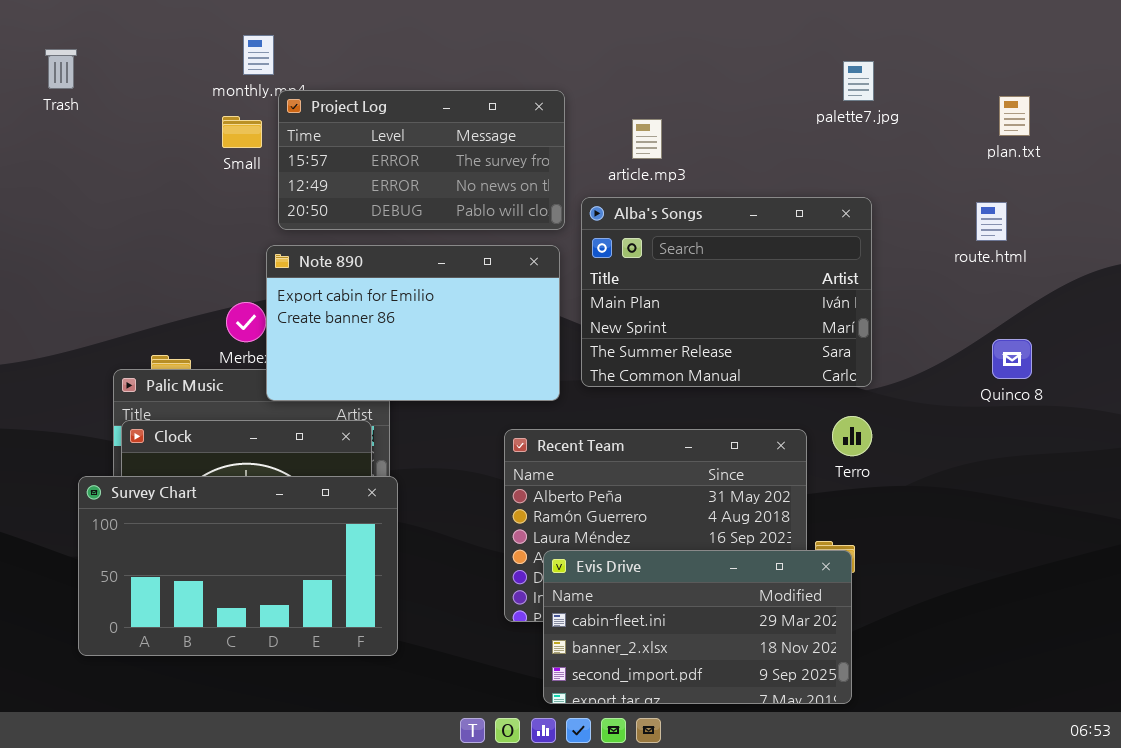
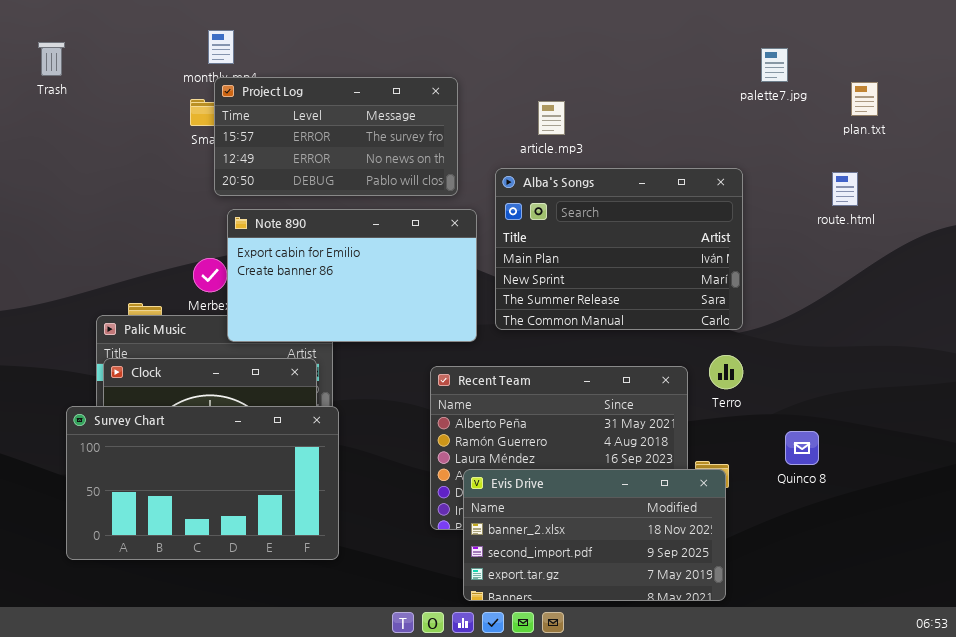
palette7.jpg: [843,61,874,101] -> [761,48,788,82], moved
Project Log: [278,90,565,230] -> [214,77,458,196], moved
Quinco 8: [992,339,1032,379] -> [785,431,819,465], moved
Evis Drive: [543,550,852,704] -> [463,469,726,601], scrolled down 1 row

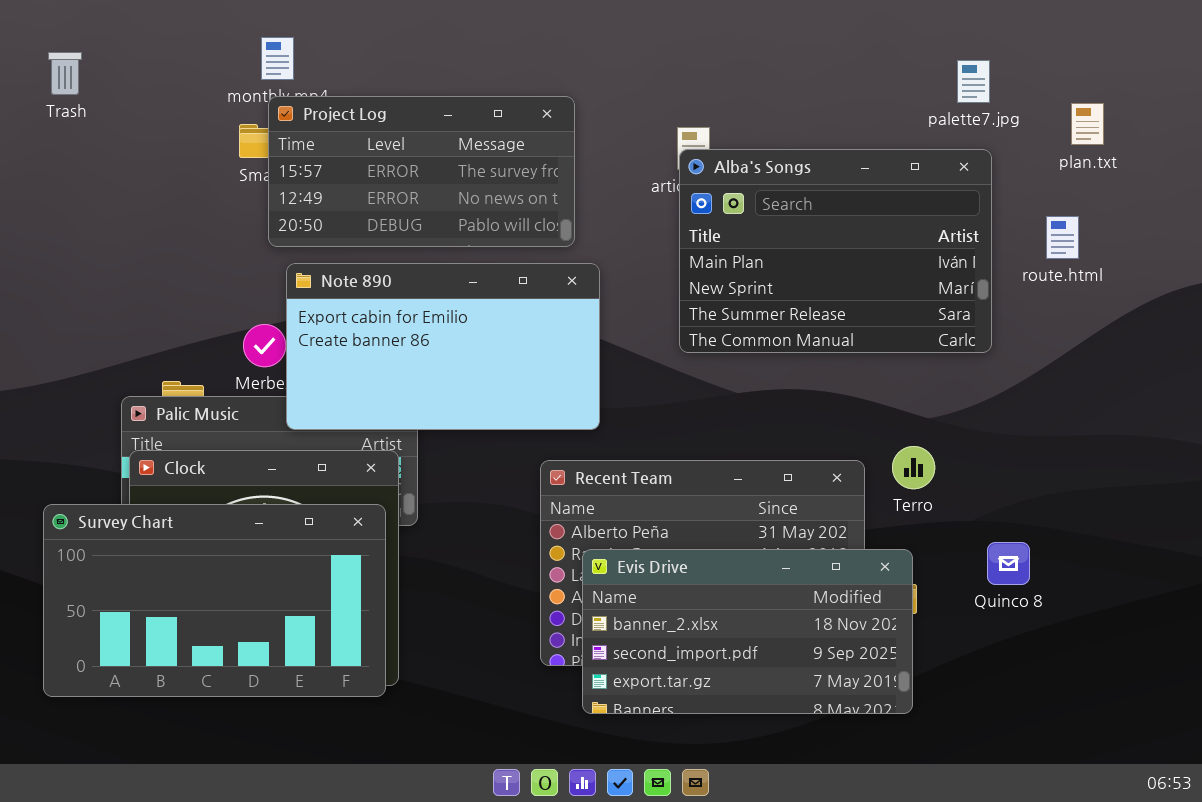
Alba's Songs: [495,168,743,330] -> [679,149,992,353], moved
Survey Chart: [66,406,339,560] -> [43,504,386,697], moved
Evis Drive: [463,469,726,601] -> [582,549,913,714], moved

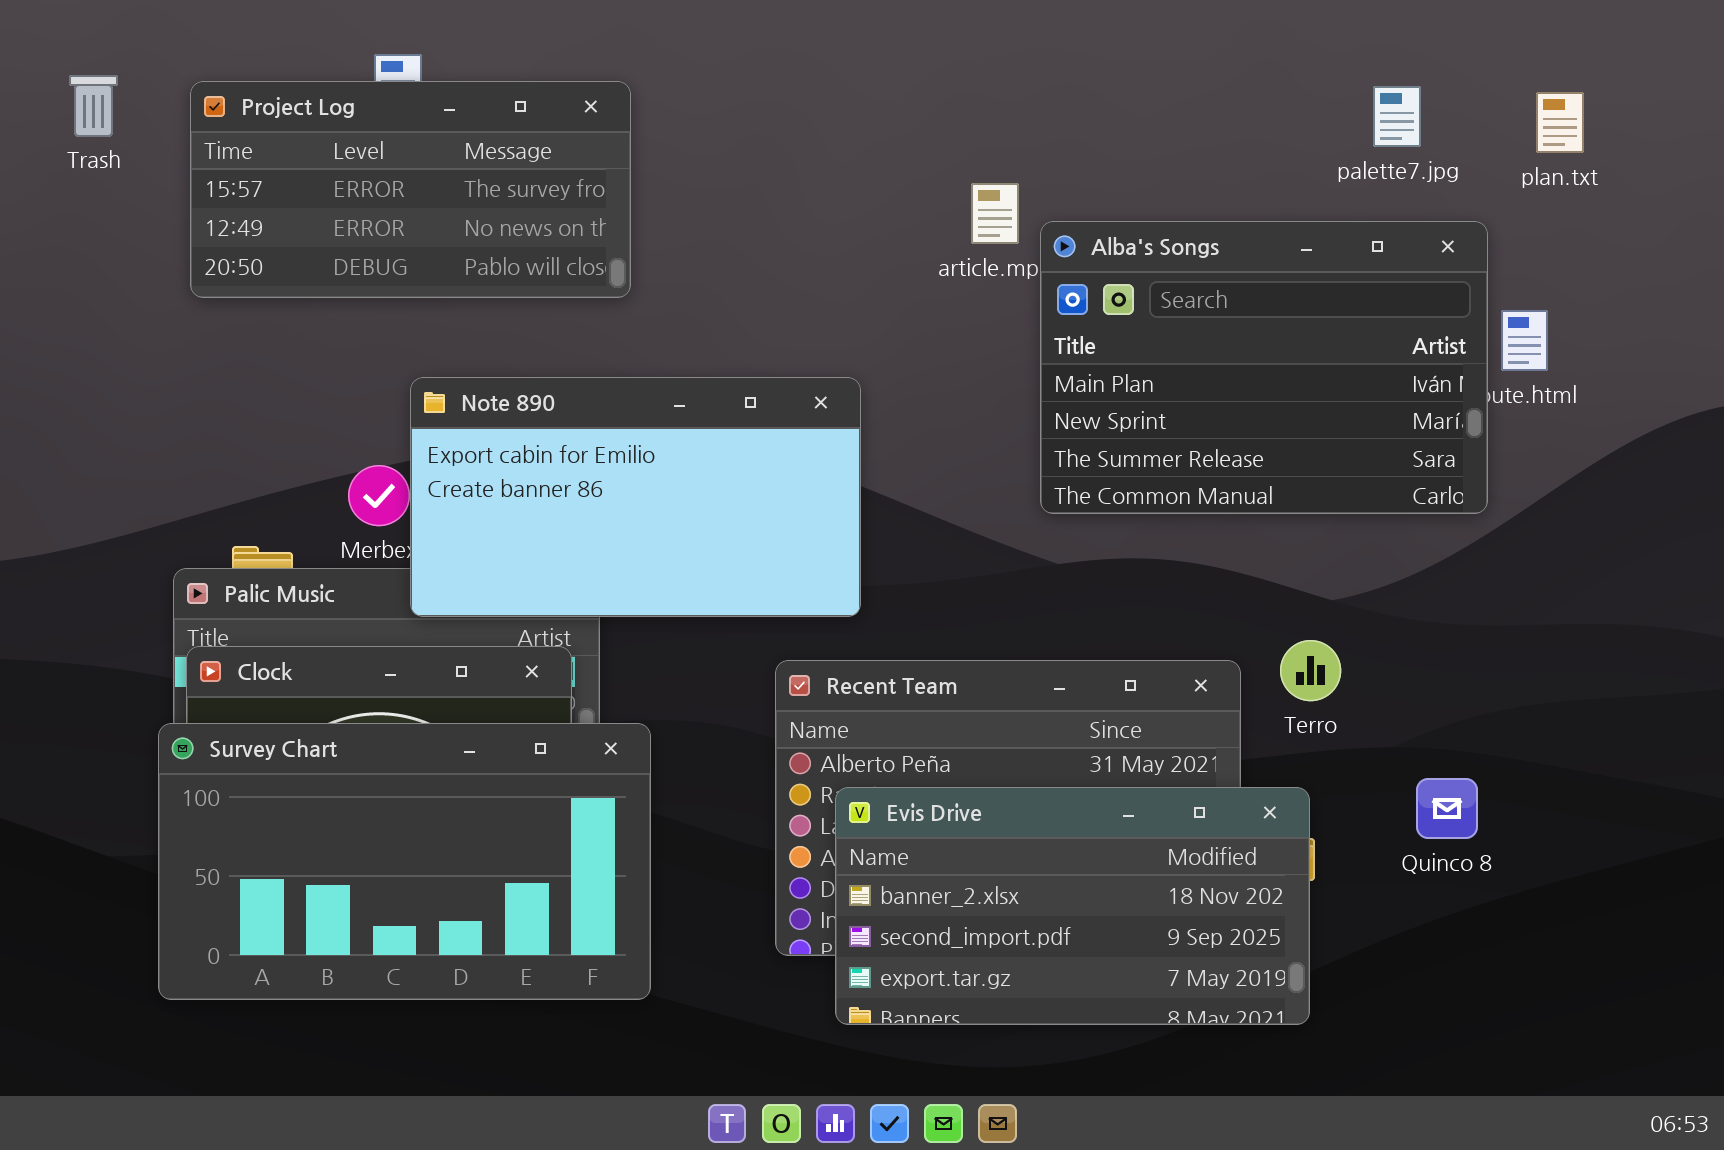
Project Log: [268,96,575,247] -> [190,81,631,298], moved
plan.txt: [1071,103,1104,145] -> [1536,92,1584,153], moved
Alba's Songs: [679,149,992,353] -> [1040,221,1488,514], moved
Survey Chart: [43,504,386,697] -> [158,723,651,1000], moved

